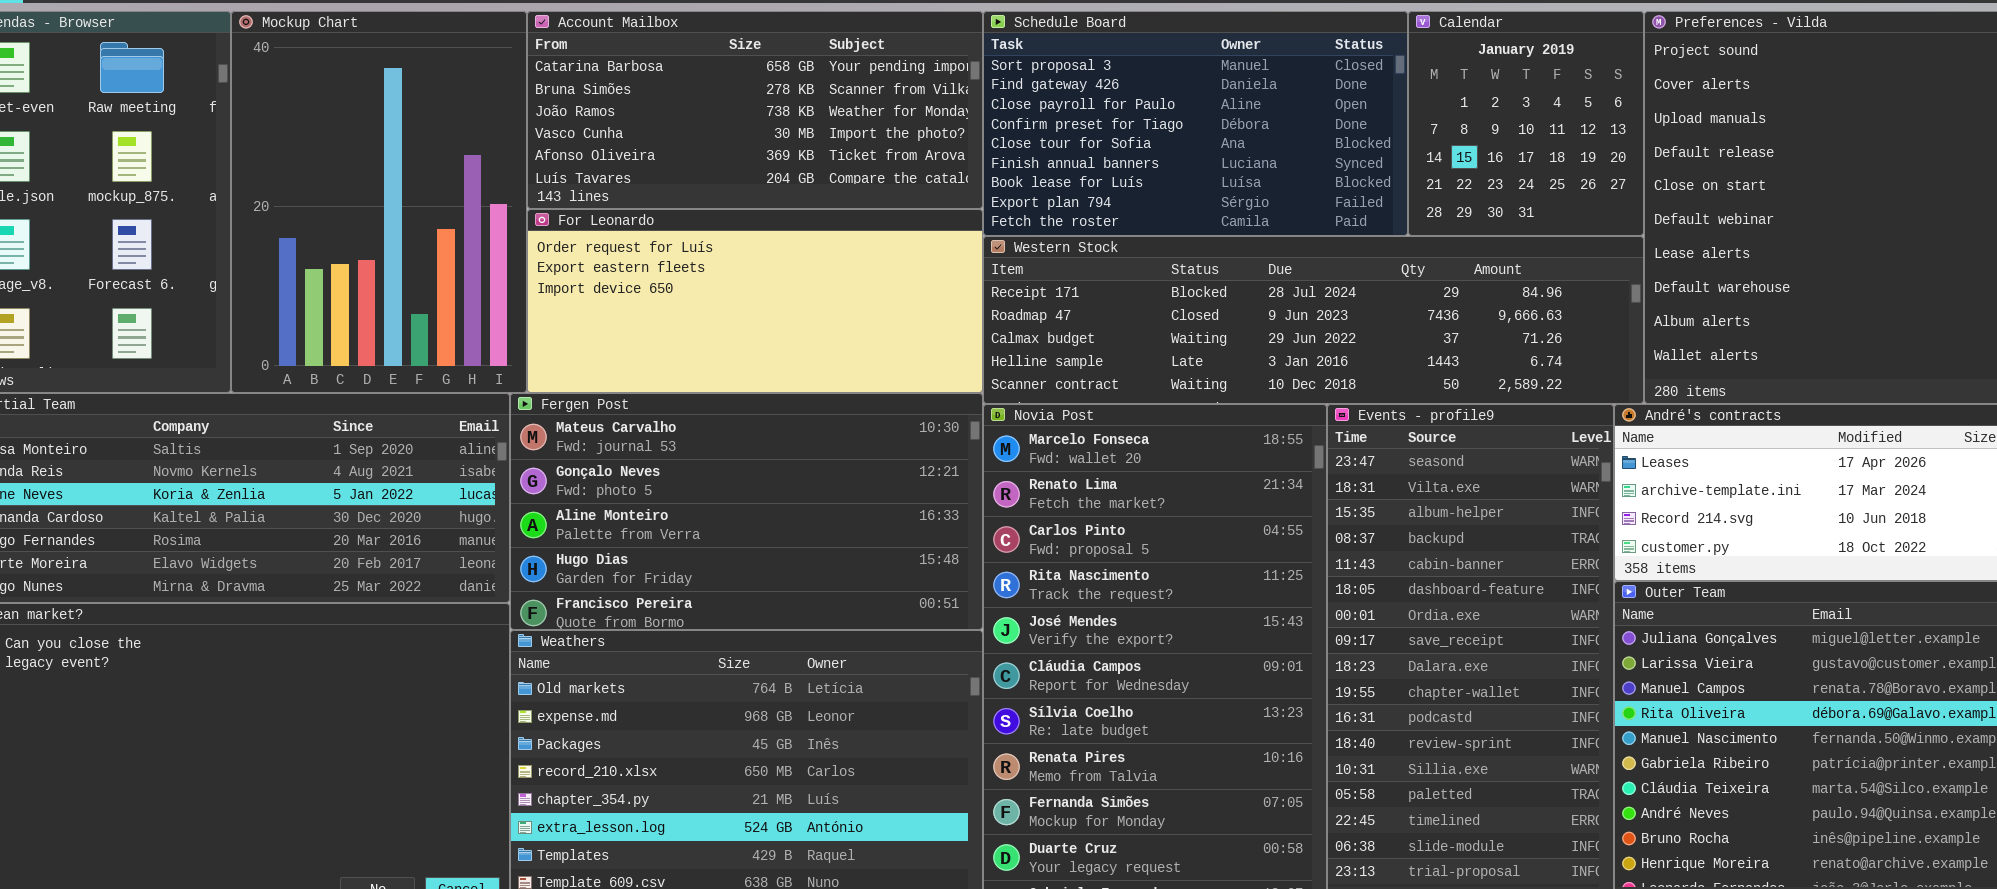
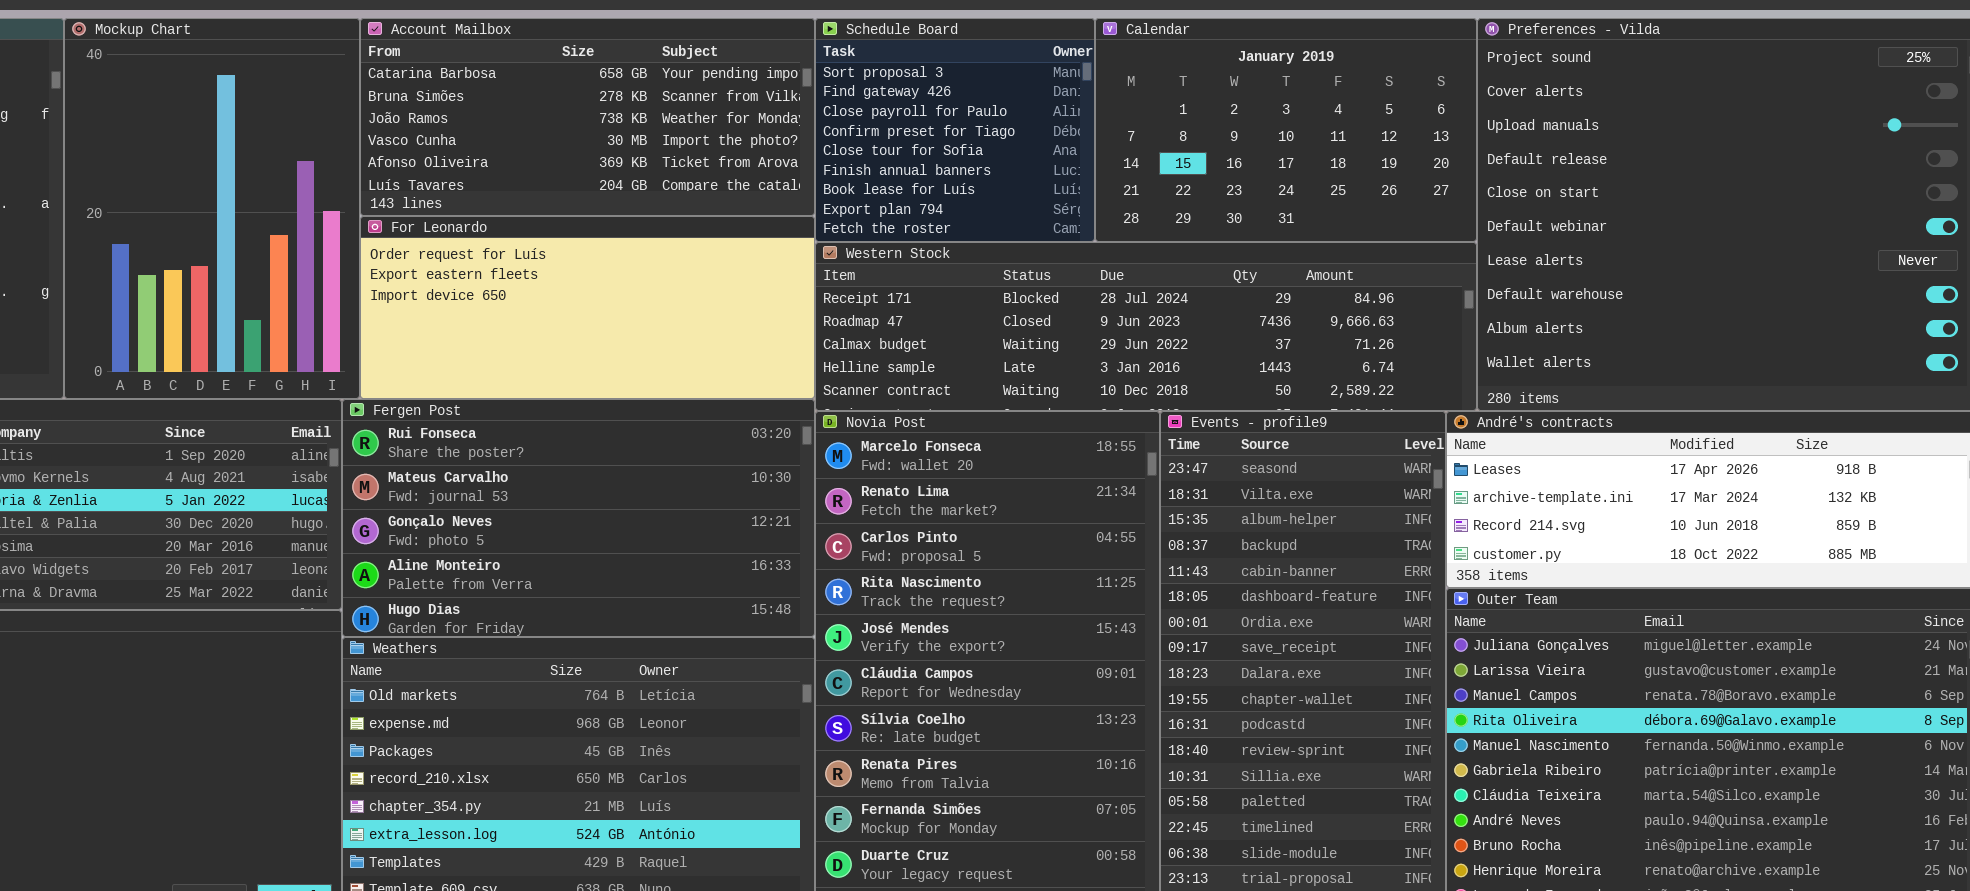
Schedule Board: [983,11,1408,236] -> [815,18,1095,242], resized
Calendar: [1408,11,1644,236] -> [1095,18,1477,242], resized
Fergen Post: [510,393,983,630] -> [342,399,815,637], scrolled up 1 row

